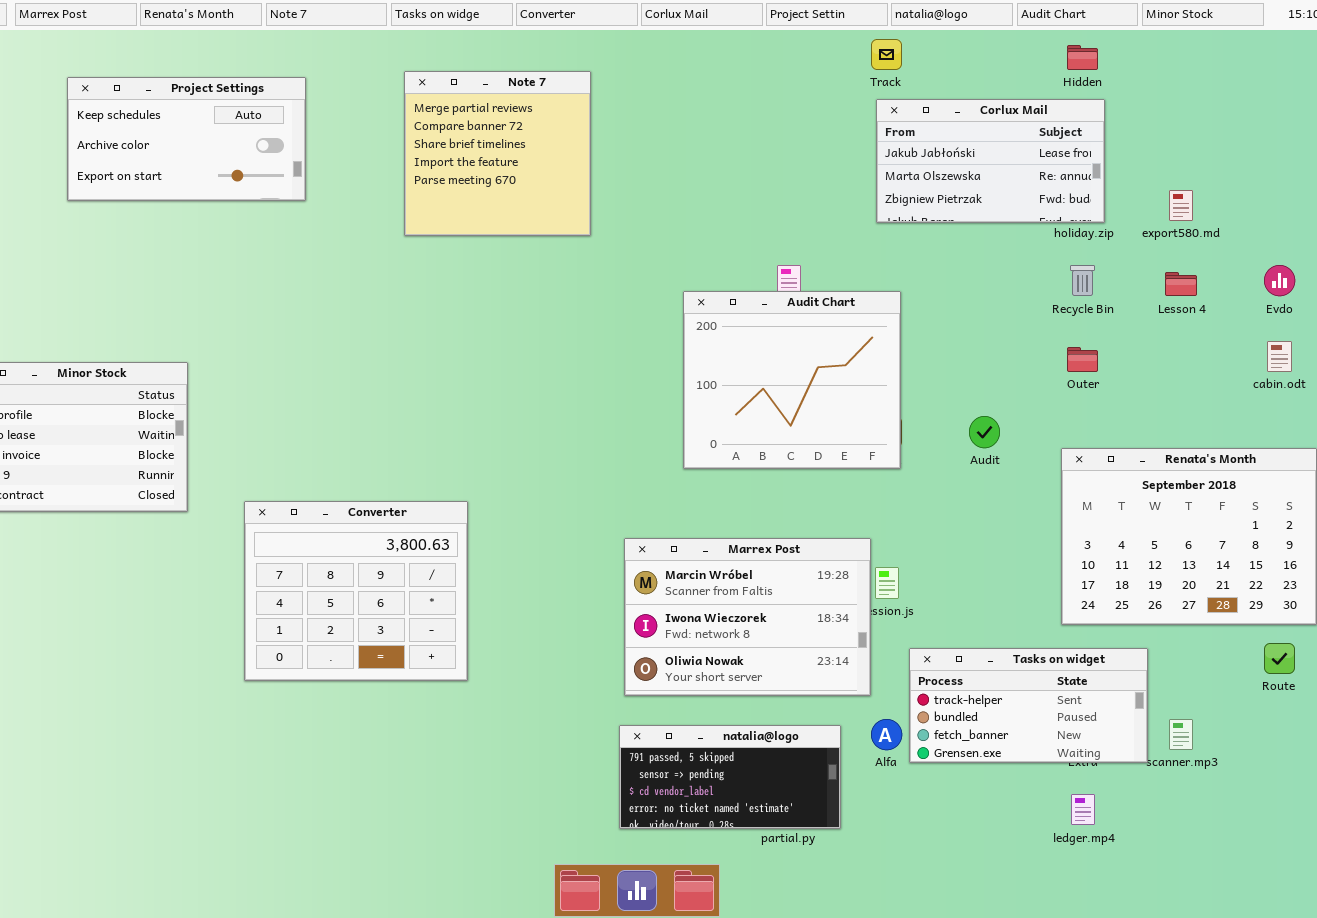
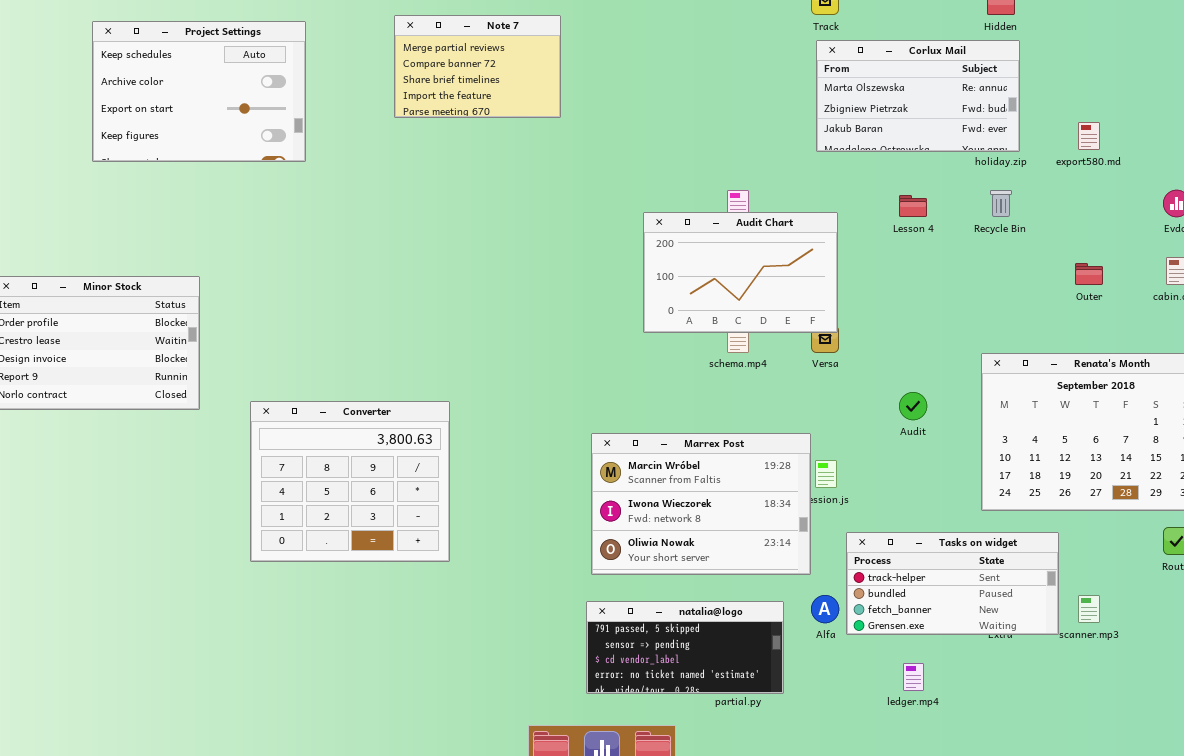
Note 7: [404,71,591,236] -> [394,15,561,118], resized
Project Settings: [67,77,306,201] -> [92,21,306,162], resized
Corlux Mail: [876,99,1105,223] -> [816,40,1020,152], scrolled down 1 row
Lesson 4: [1165,272,1197,296] -> [899,195,927,217], moved
Audit Chart: [683,291,901,469] -> [643,212,838,333], resized
Outer: [1067,347,1098,372] -> [1075,263,1103,285], moved
Audit: [969,416,1000,448] -> [899,392,927,420], moved
ledger.mp4: [1071,794,1095,825] -> [903,663,924,691], moved

